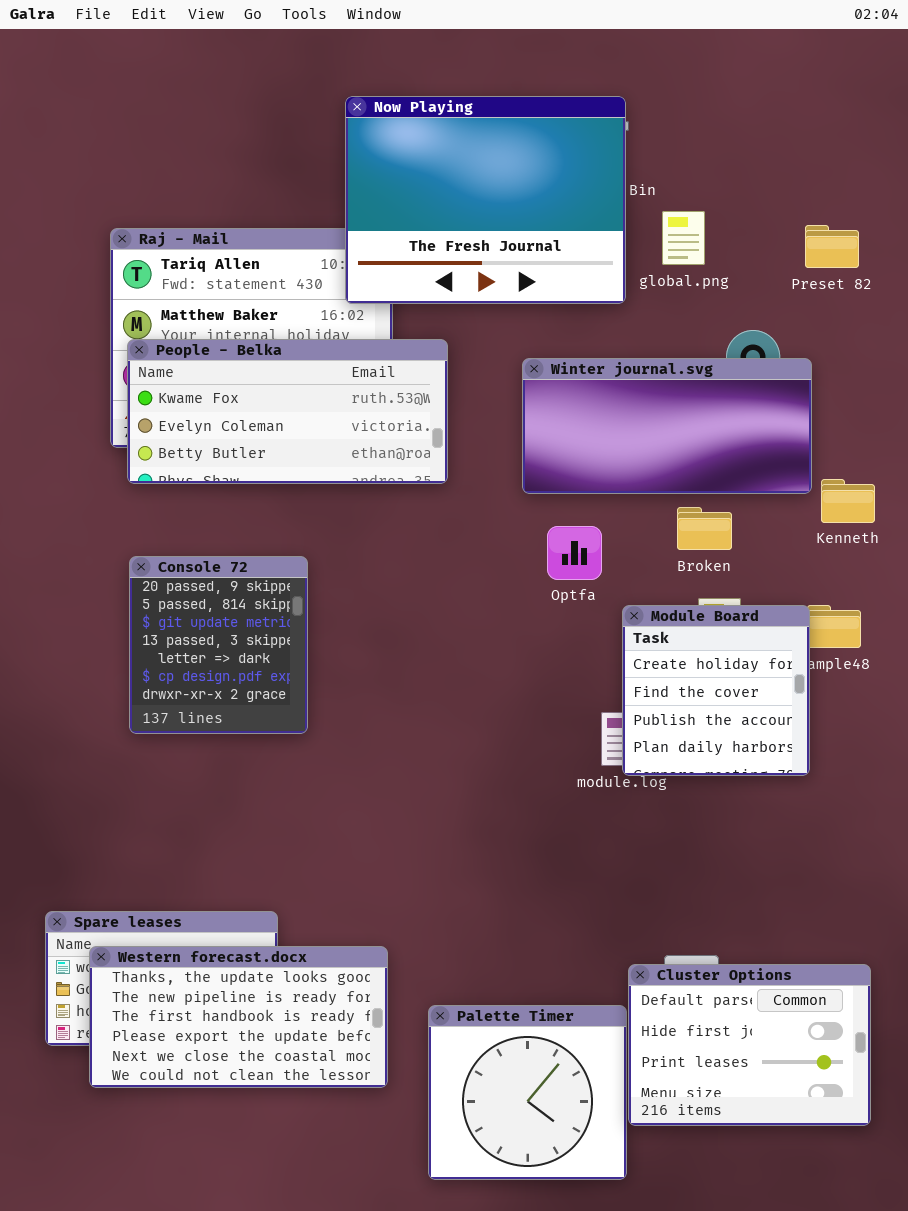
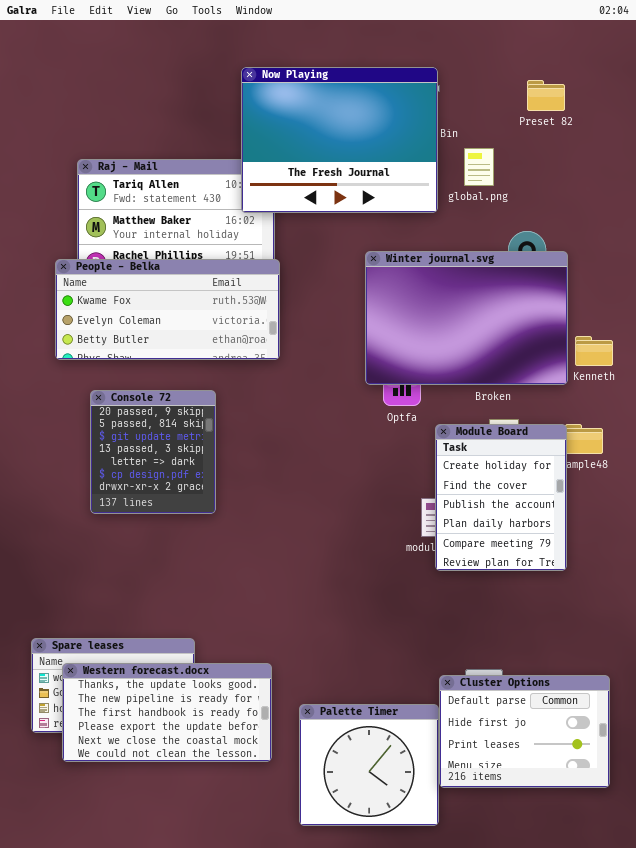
Preset 82: [805,225,859,268] -> [527,80,565,111], moved
People - Belka: [127,339,448,484] -> [55,259,280,360], moved
Winter journal.svg: [522,358,812,494] -> [365,251,568,385], resized
Module Board: [622,605,810,776] -> [435,424,567,571], resized

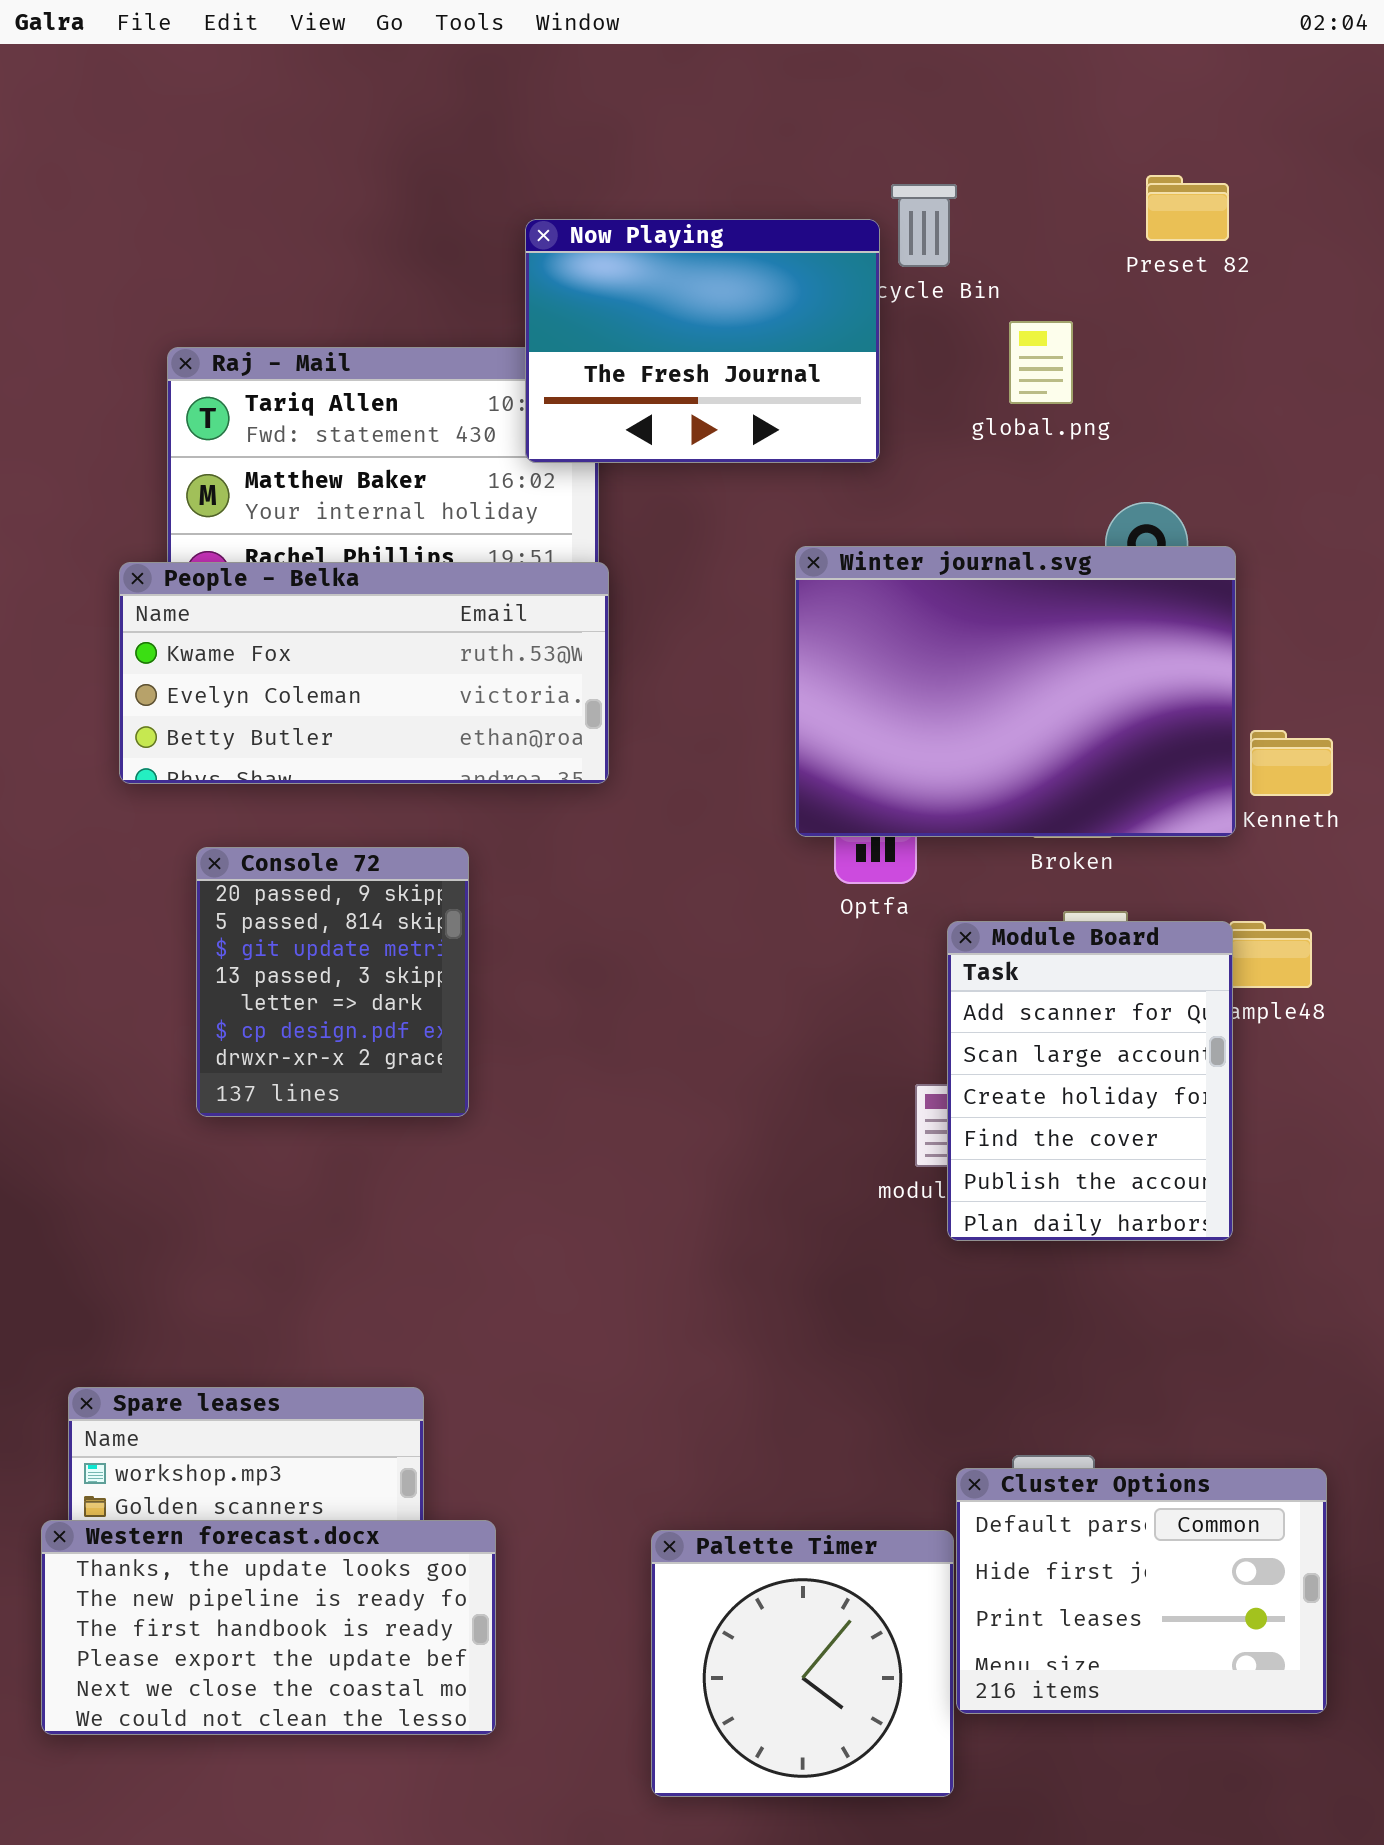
Now Playing: [241,67,438,213] -> [525,219,880,463], resized
Module Board: [435,424,567,571] -> [947,921,1233,1241], scrolled up 2 rows
Western forecast.docx: [62,663,272,762] -> [41,1520,496,1735], moved

